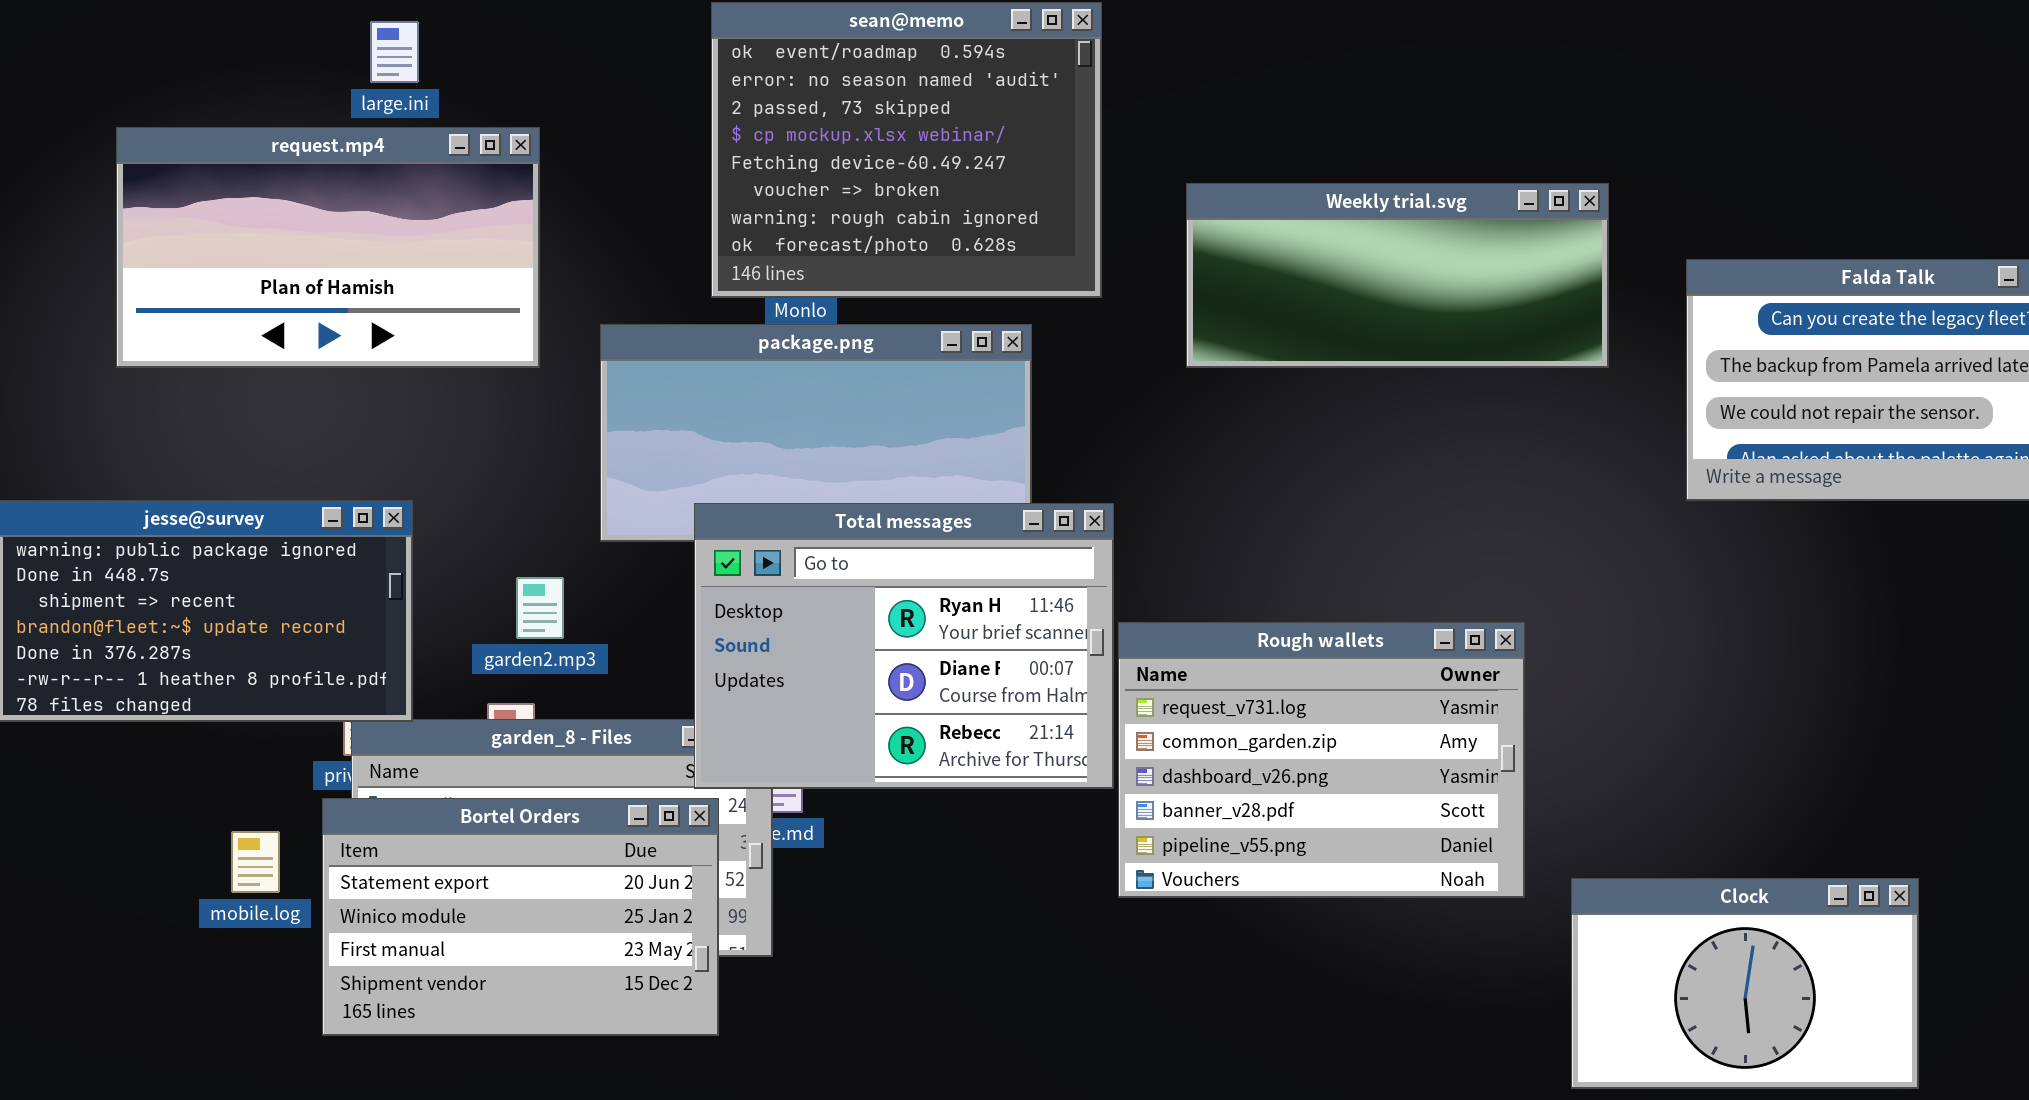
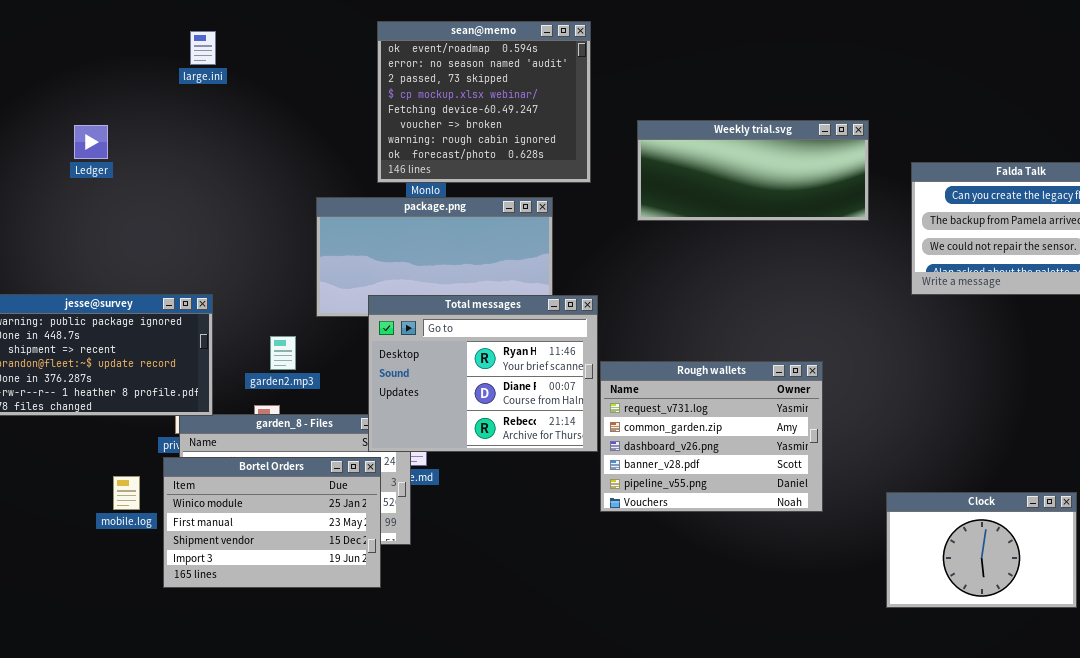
request.mp4: [116,127,540,368] -> none, closed
Bortel Orders: [322,798,719,1036] -> [163,457,381,588], scrolled down 1 row
Clock: [1571,878,1919,1089] -> [886,492,1077,608], moved

